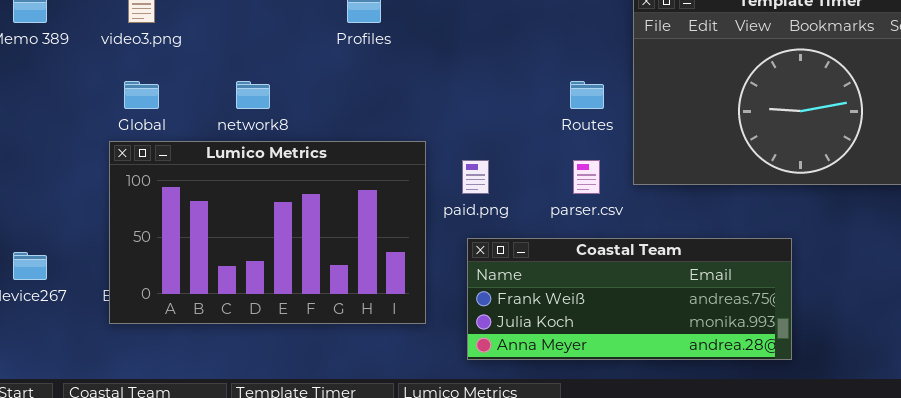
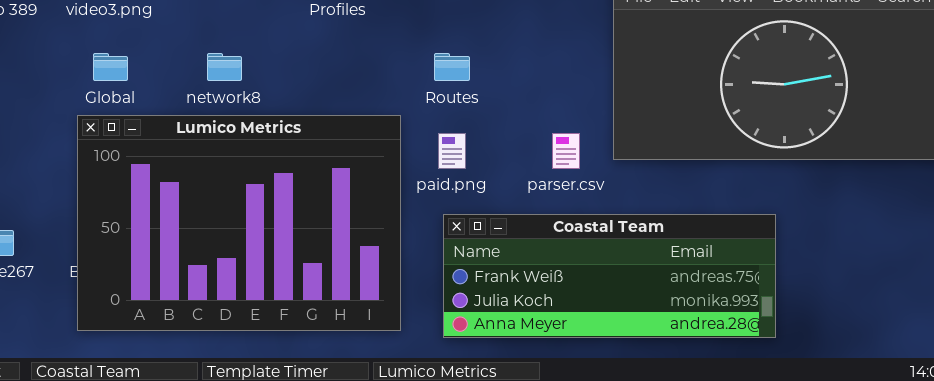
Routes: [570,81,604,109] -> [434,53,470,81], moved
Lumico Metrics: [109,141,426,324] -> [77,115,401,331], resized

